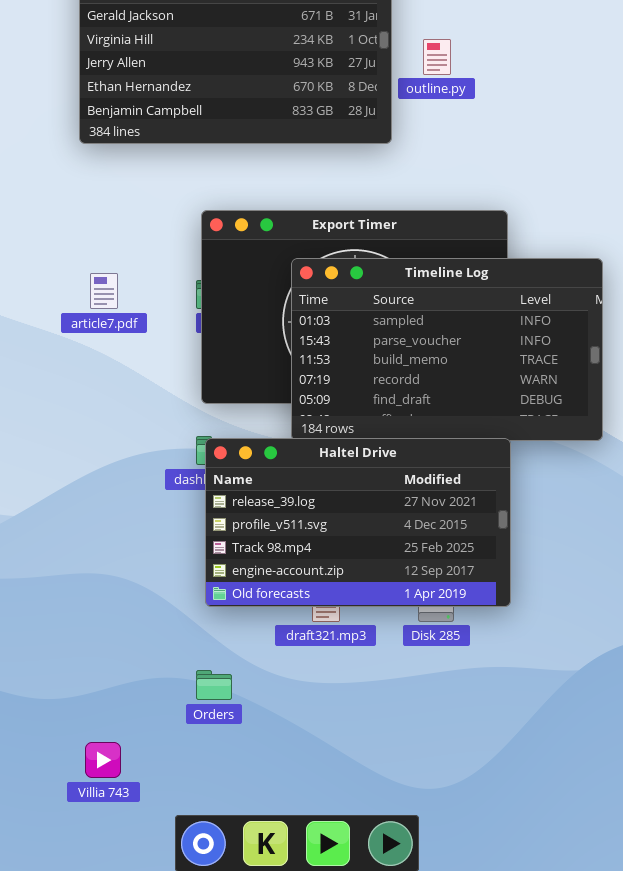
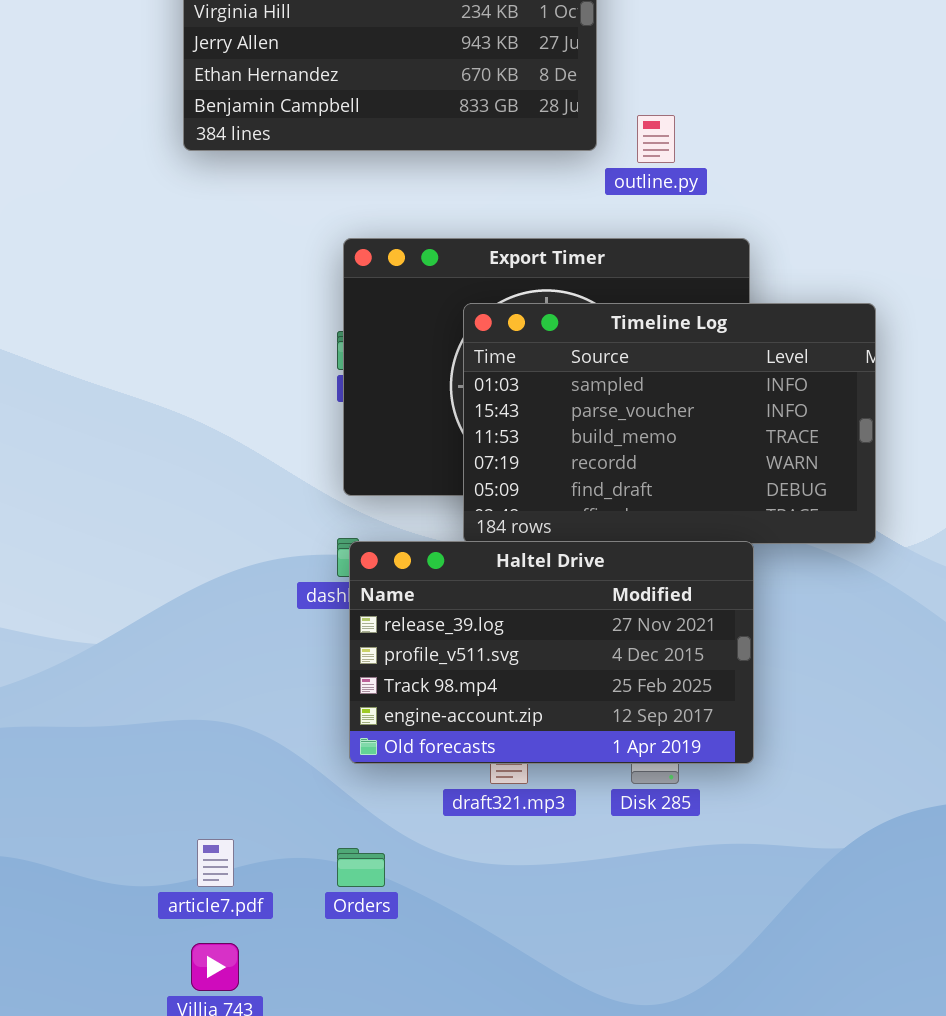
outline.py: [423,39,451,75] -> [637,115,675,163], moved
article7.pdf: [90,273,118,309] -> [197,839,234,887], moved

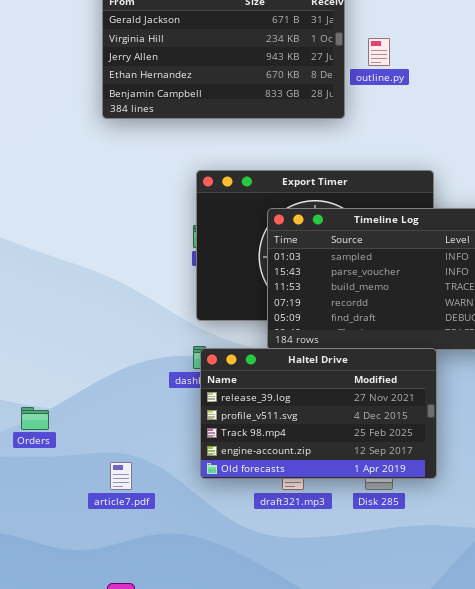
outline.py: [637,115,675,163] -> [368,38,390,66], moved
article7.pdf: [197,839,234,887] -> [110,462,132,490], moved
Orders: [337,848,385,887] -> [21,407,49,430], moved

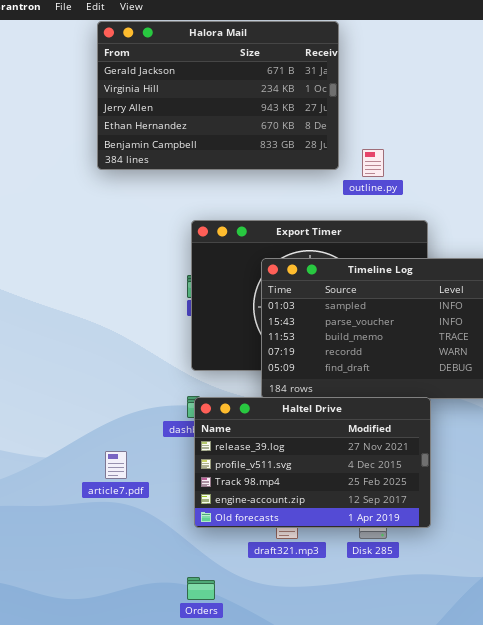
outline.py: [368,38,390,66] -> [362,149,384,177], moved
Orders: [21,407,49,430] -> [187,577,215,600], moved
article7.pdf: [110,462,132,490] -> [105,451,127,479], moved

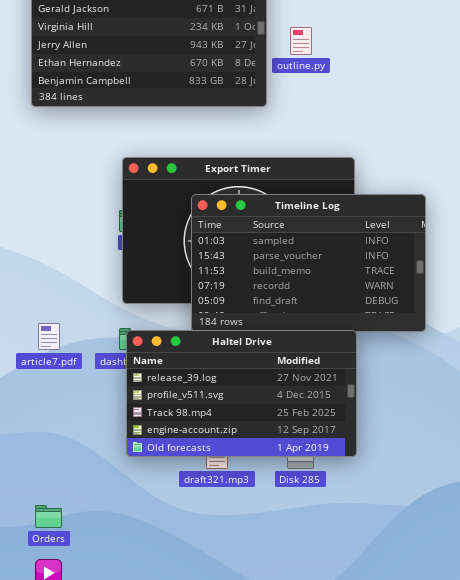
outline.py: [362,149,384,177] -> [290,27,312,55], moved
article7.pdf: [105,451,127,479] -> [38,323,60,350], moved
Orders: [187,577,215,600] -> [35,505,62,528], moved

